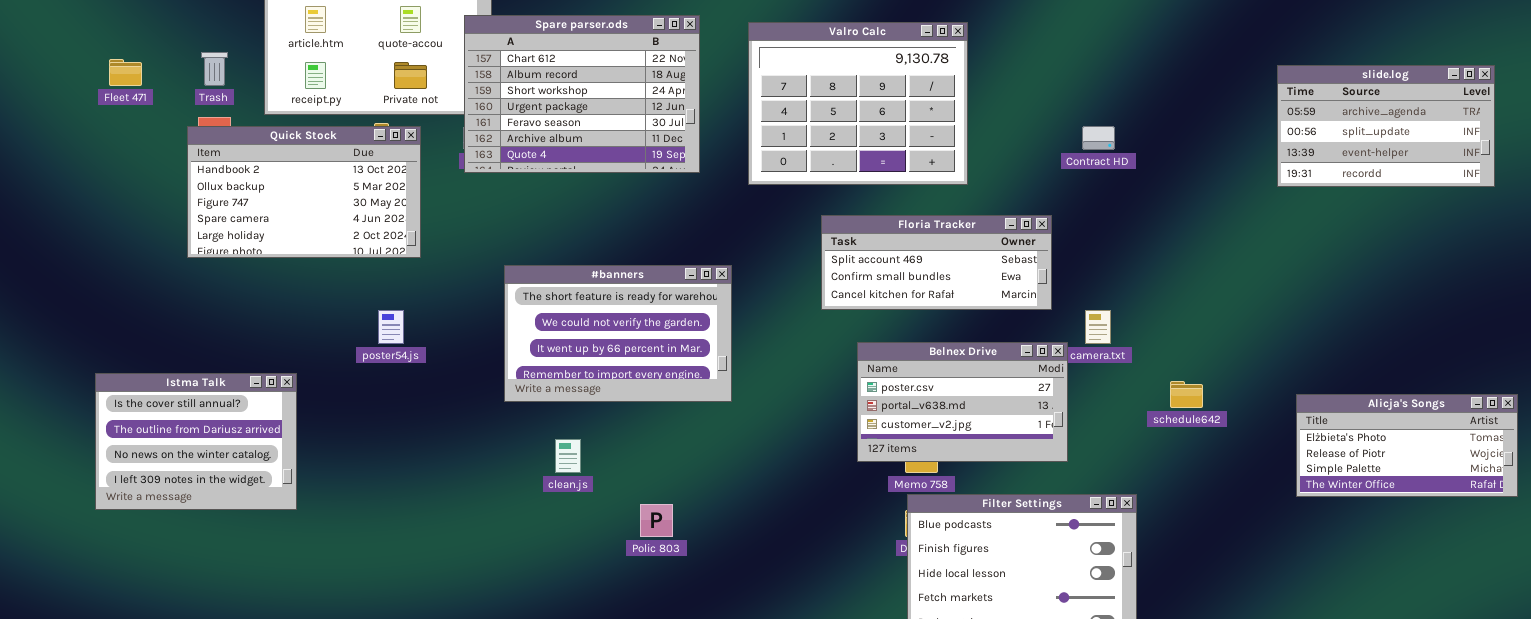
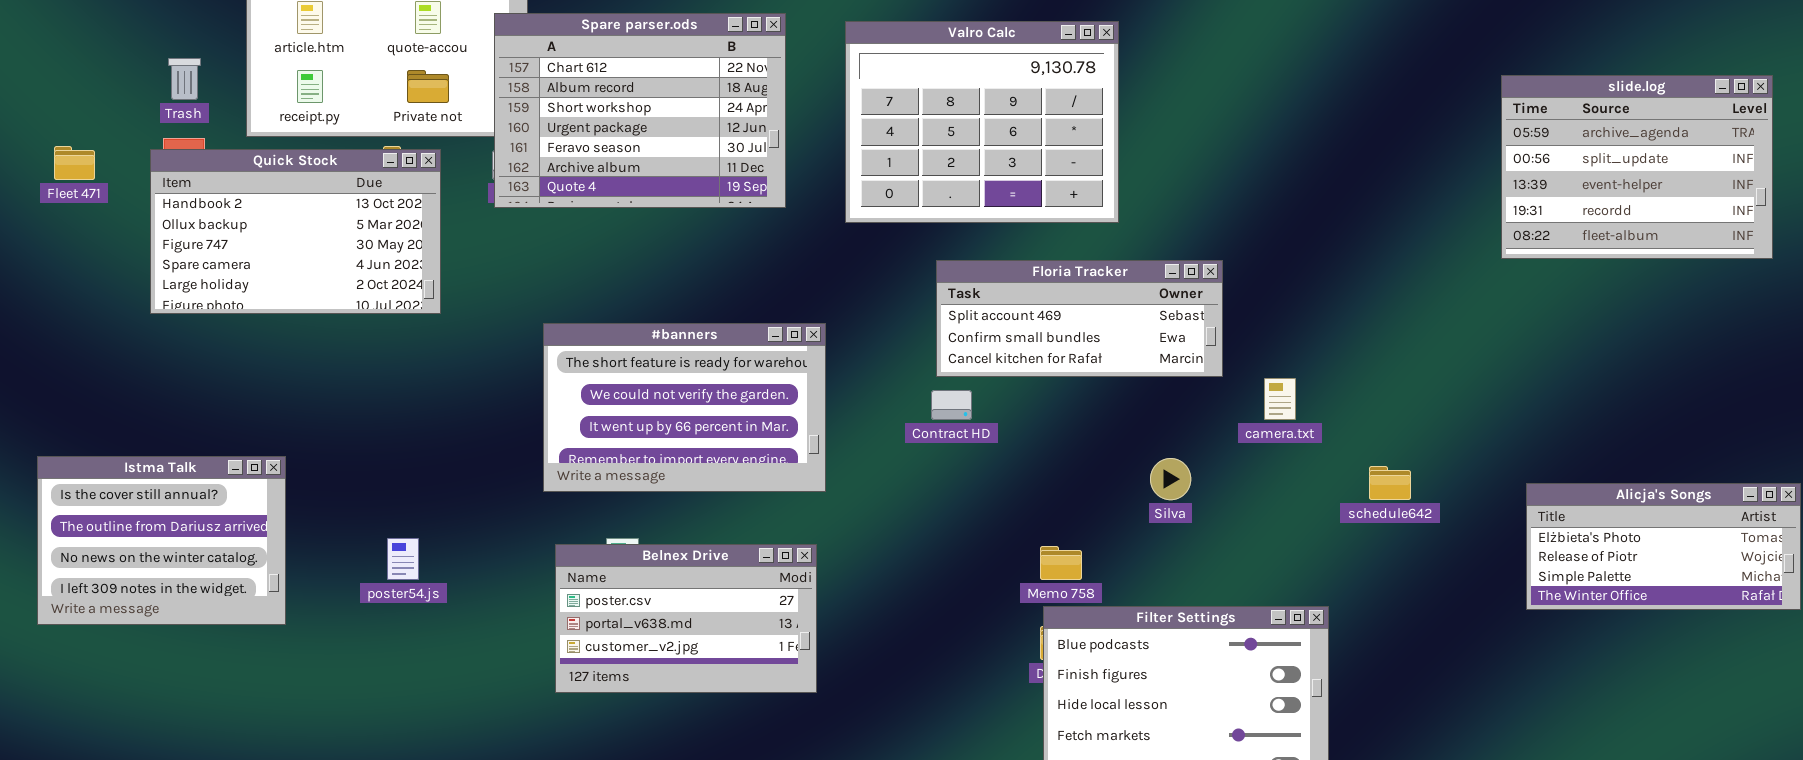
Fleet 471: [109,59,142,86] -> [54,146,95,180], moved
slide.log: [1277,65,1495,187] -> [1501,75,1773,259], resized
Contract HD: [1082,126,1115,150] -> [931,390,972,420], moved
poster54.js: [378,310,404,344] -> [387,538,419,580], moved
Belnex Drive: [857,342,1068,462] -> [555,544,817,693], moved

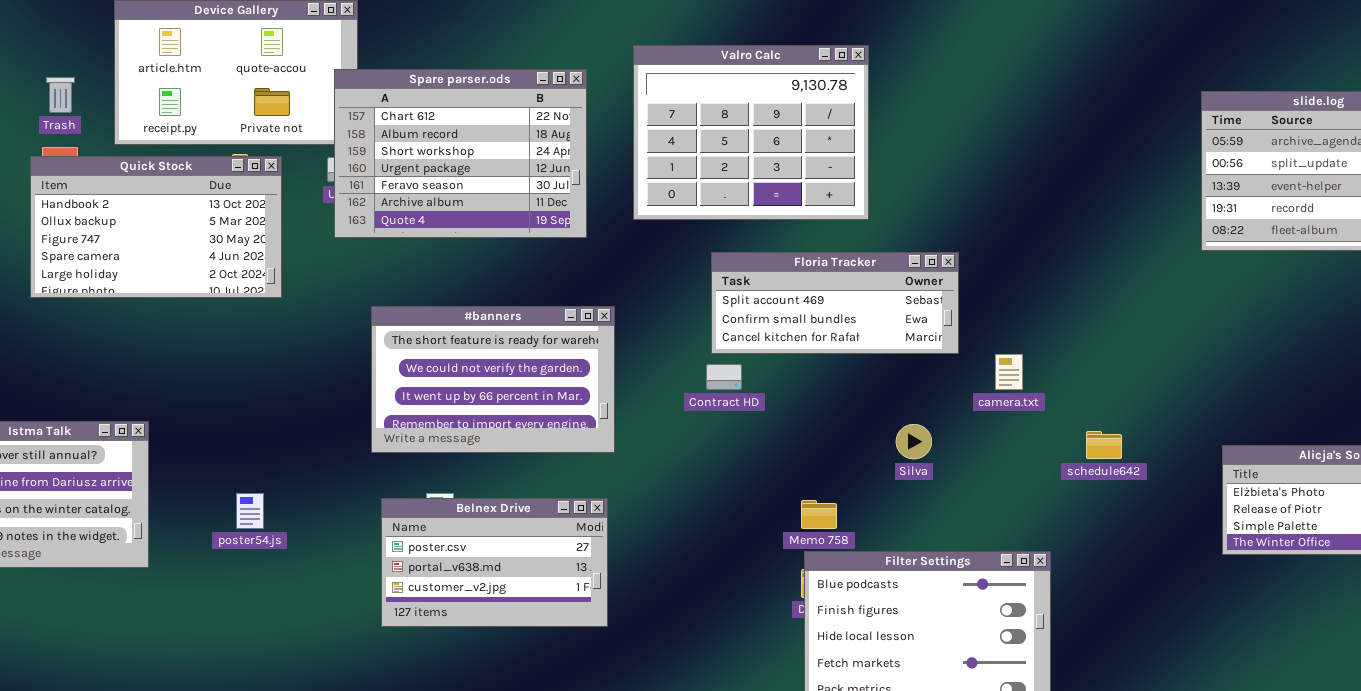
Spare parser.ods: [494,13,786,208] -> [334,69,587,238], moved

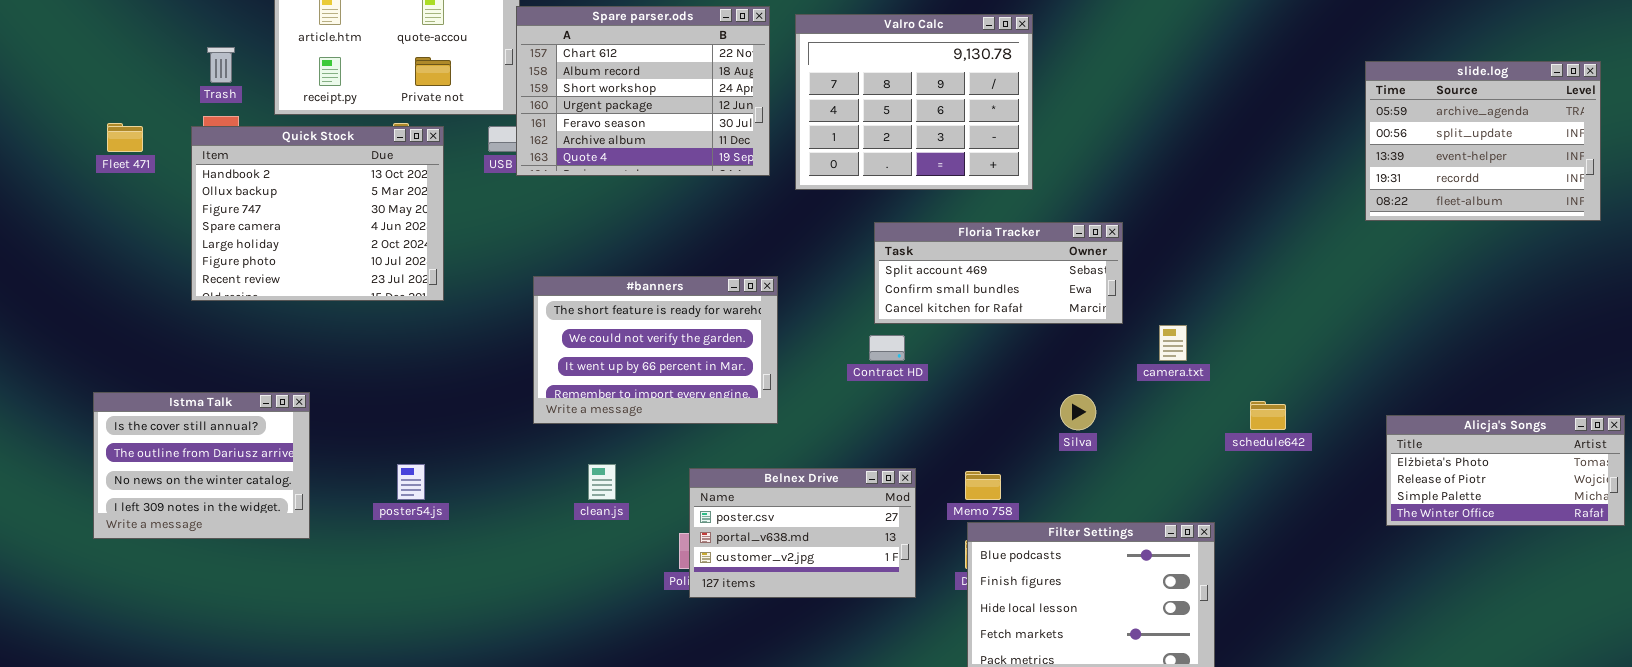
Spare parser.ods: [334,69,587,238] -> [516,6,770,176], moved
Quick Stock: [30,156,282,298] -> [191,126,444,301], resized
Belnex Drive: [381,498,608,627] -> [689,468,916,598], moved

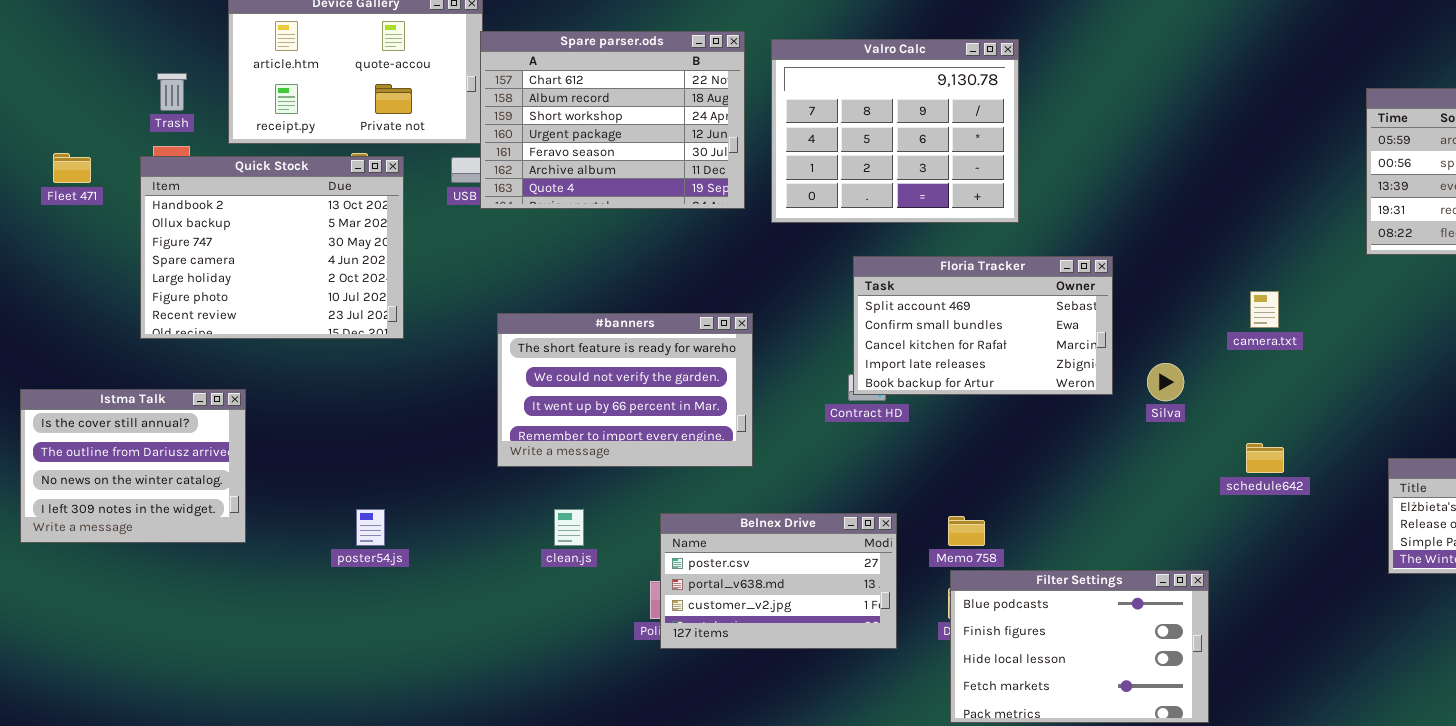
Floria Tracker: [874,222,1123,324] -> [853,256,1113,395], resized
camera.txt: [1159,325,1187,361] -> [1250,291,1279,328], moved
Istma Talk: [93,392,310,539] -> [20,389,246,543], moved
Silva: [1060,394,1096,430] -> [1147,363,1184,401], moved

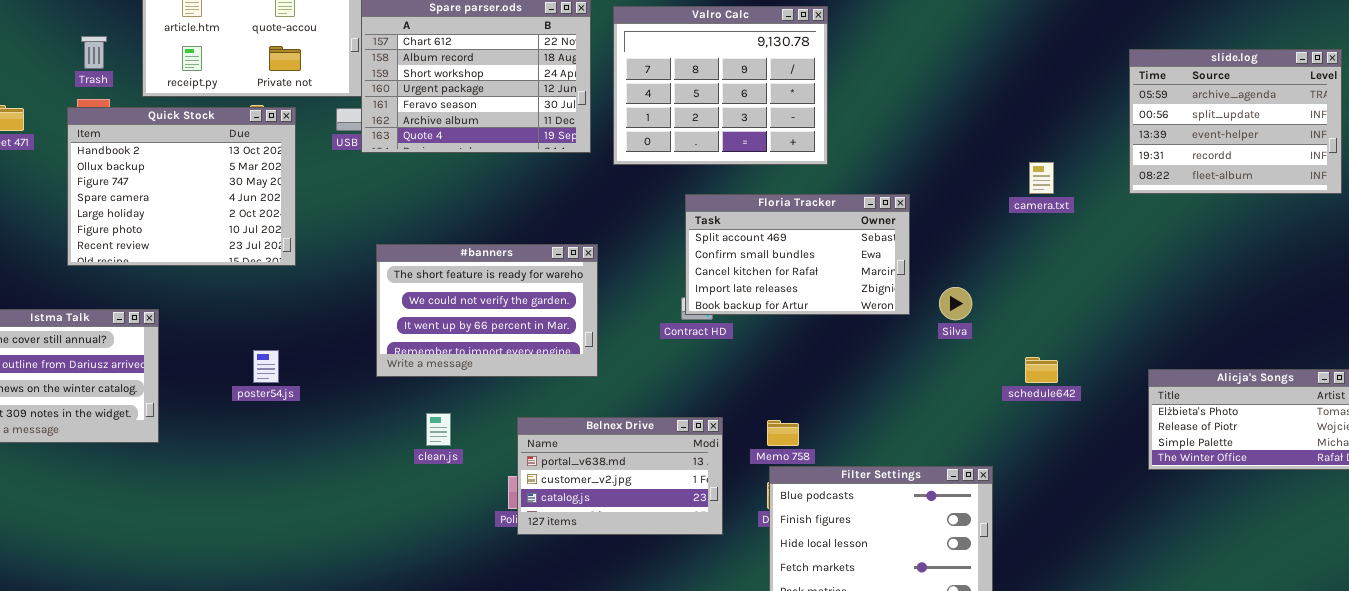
camera.txt: [1250,291,1279,328] -> [1029,162,1054,194], moved
poster54.js: [356,509,385,546] -> [253,350,279,383], moved
Belnex Drive: [660,513,897,649] -> [517,417,723,535], scrolled down 1 row

